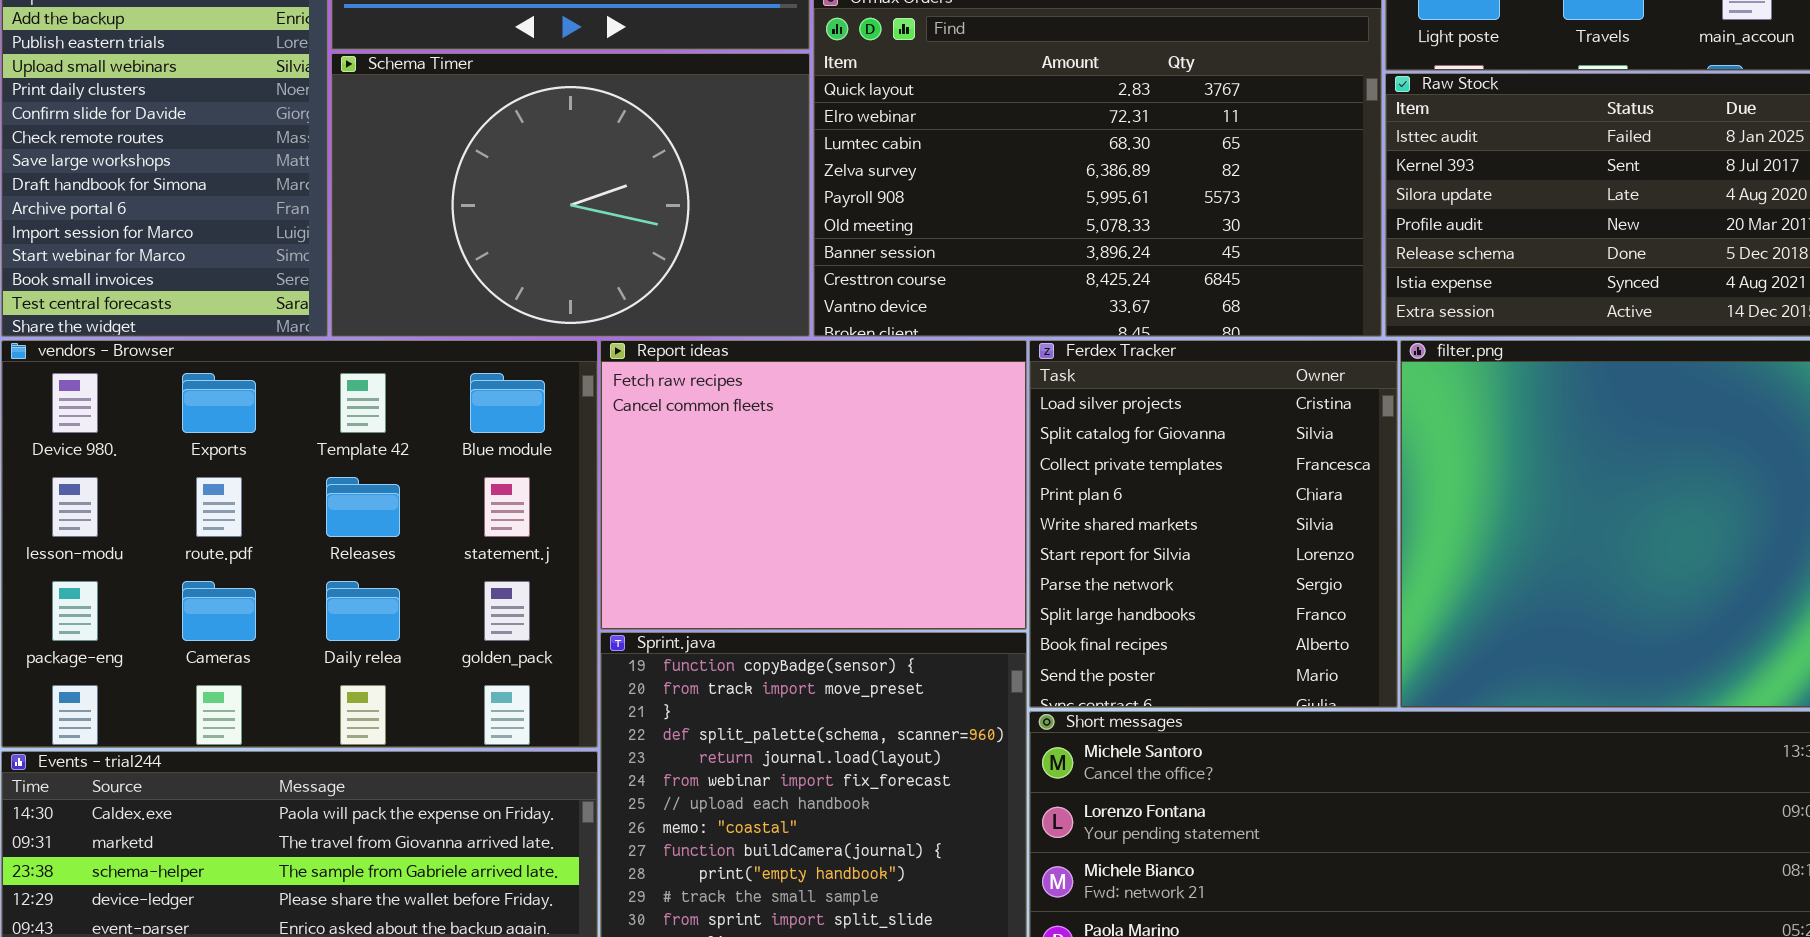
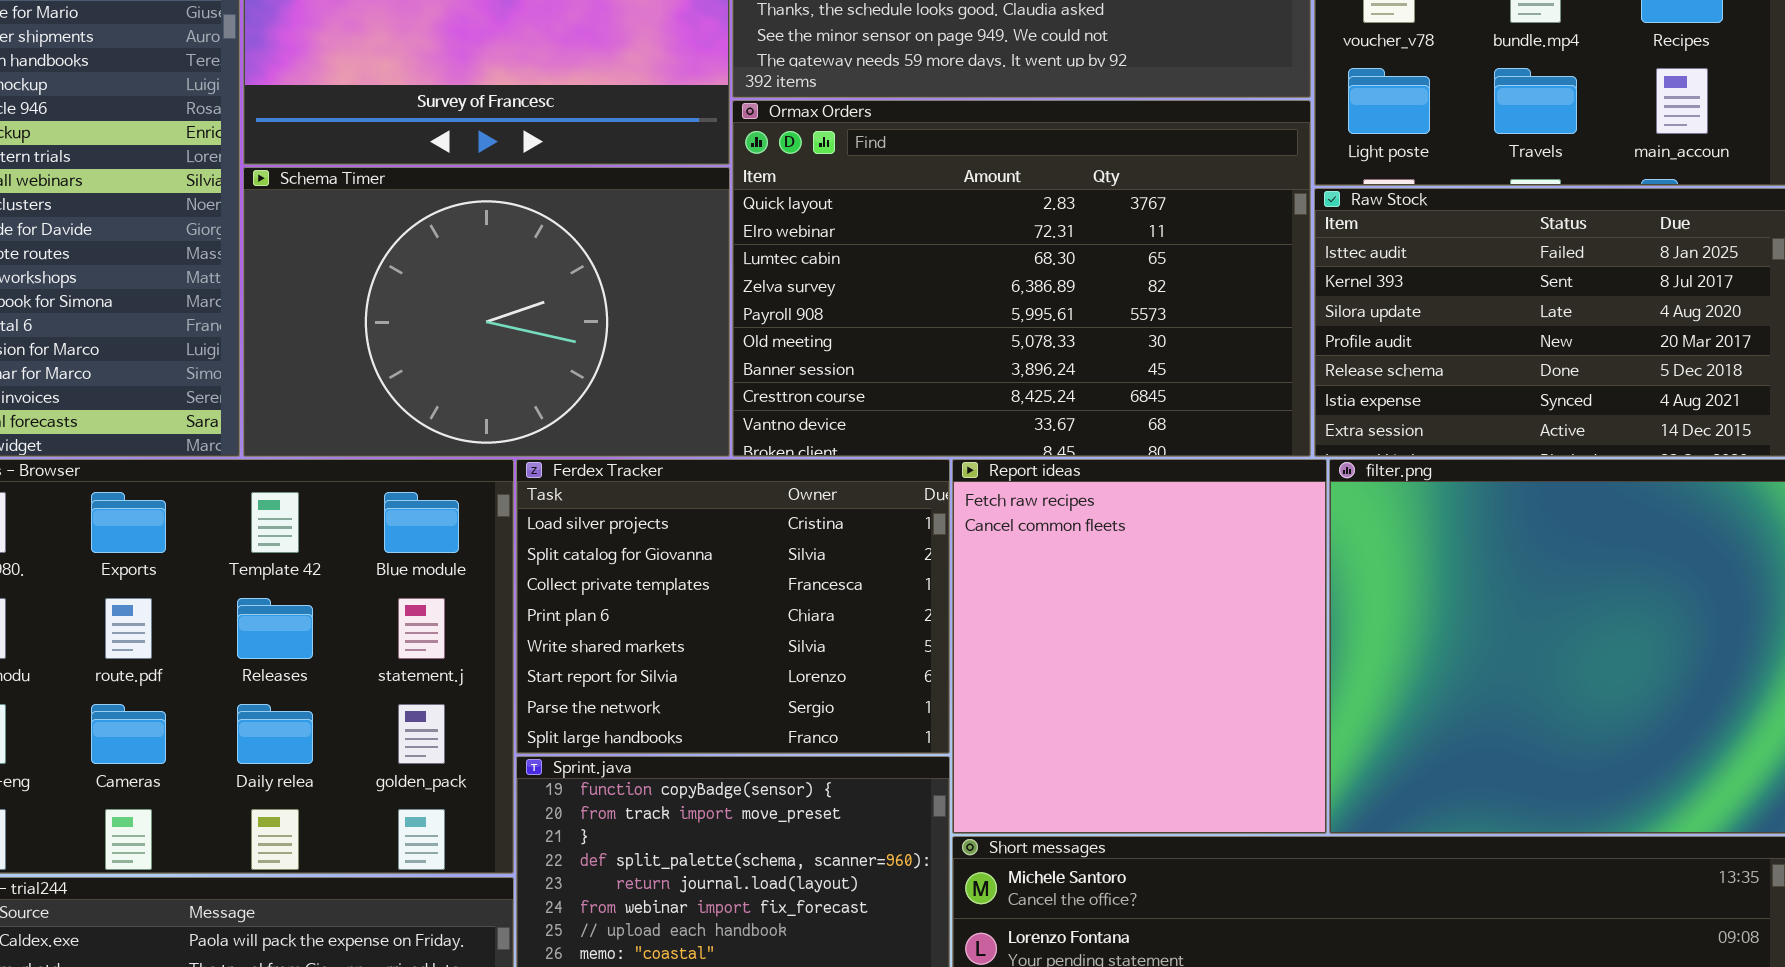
Report ideas: [600,340,1027,630] -> [952,459,1327,834], moved, resized
Ferdex Tracker: [1029,340,1398,708] -> [516,459,950,754], moved, resized

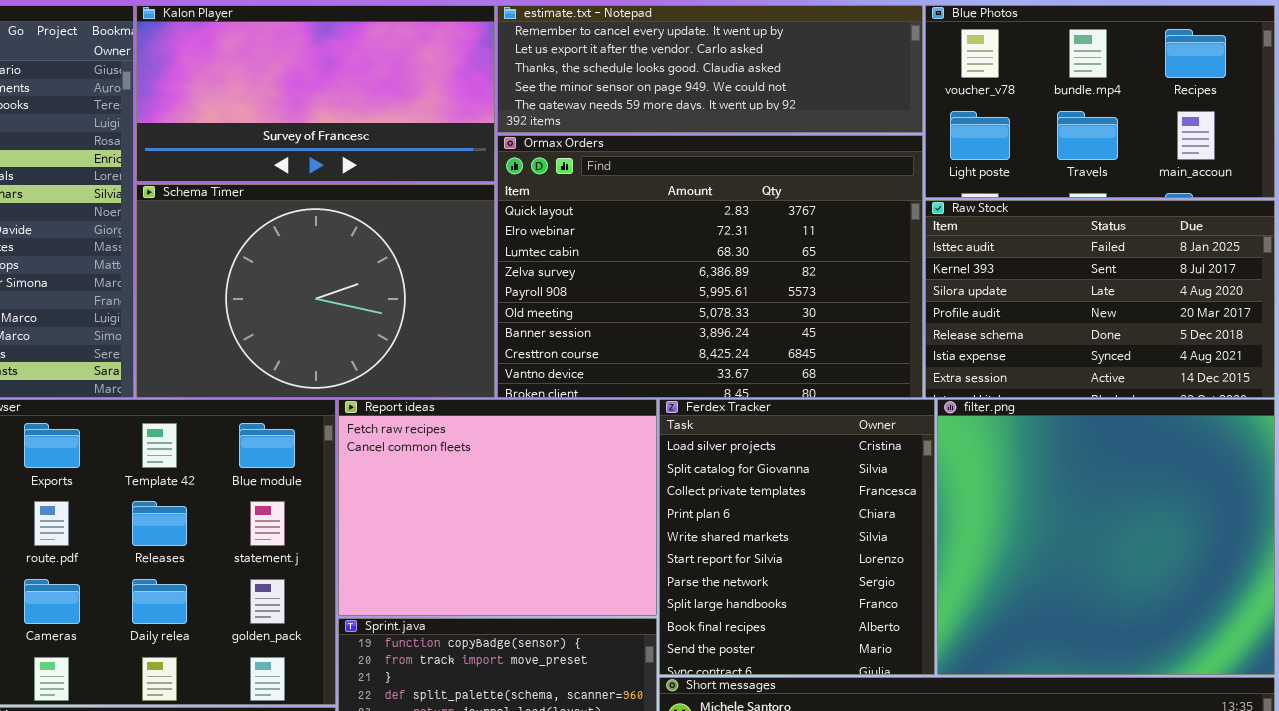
Ferdex Tracker: [516,459,950,754] -> [659,399,935,675], moved, resized
Report ideas: [952,459,1327,834] -> [338,399,657,616], moved, resized

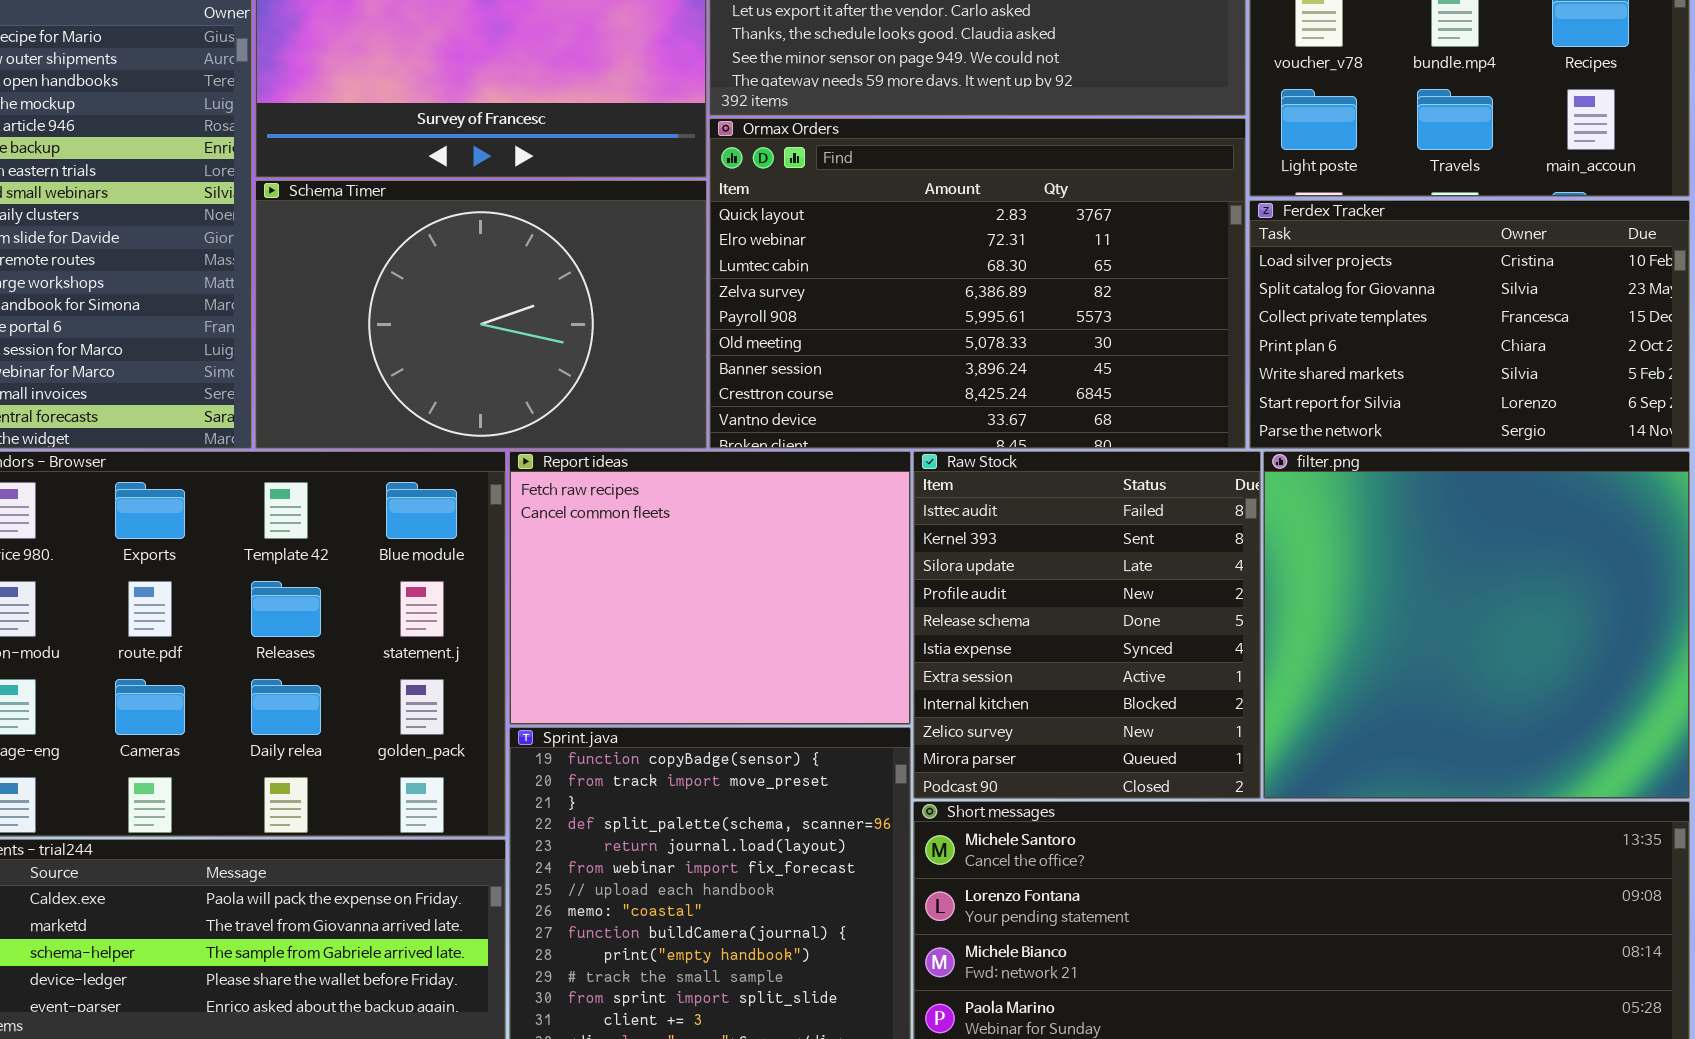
Raw Stock: [925,200,1275,398] -> [913,451,1261,799], moved, resized
Ferdex Tracker: [659,399,935,675] -> [1249,200,1690,449], moved, resized

